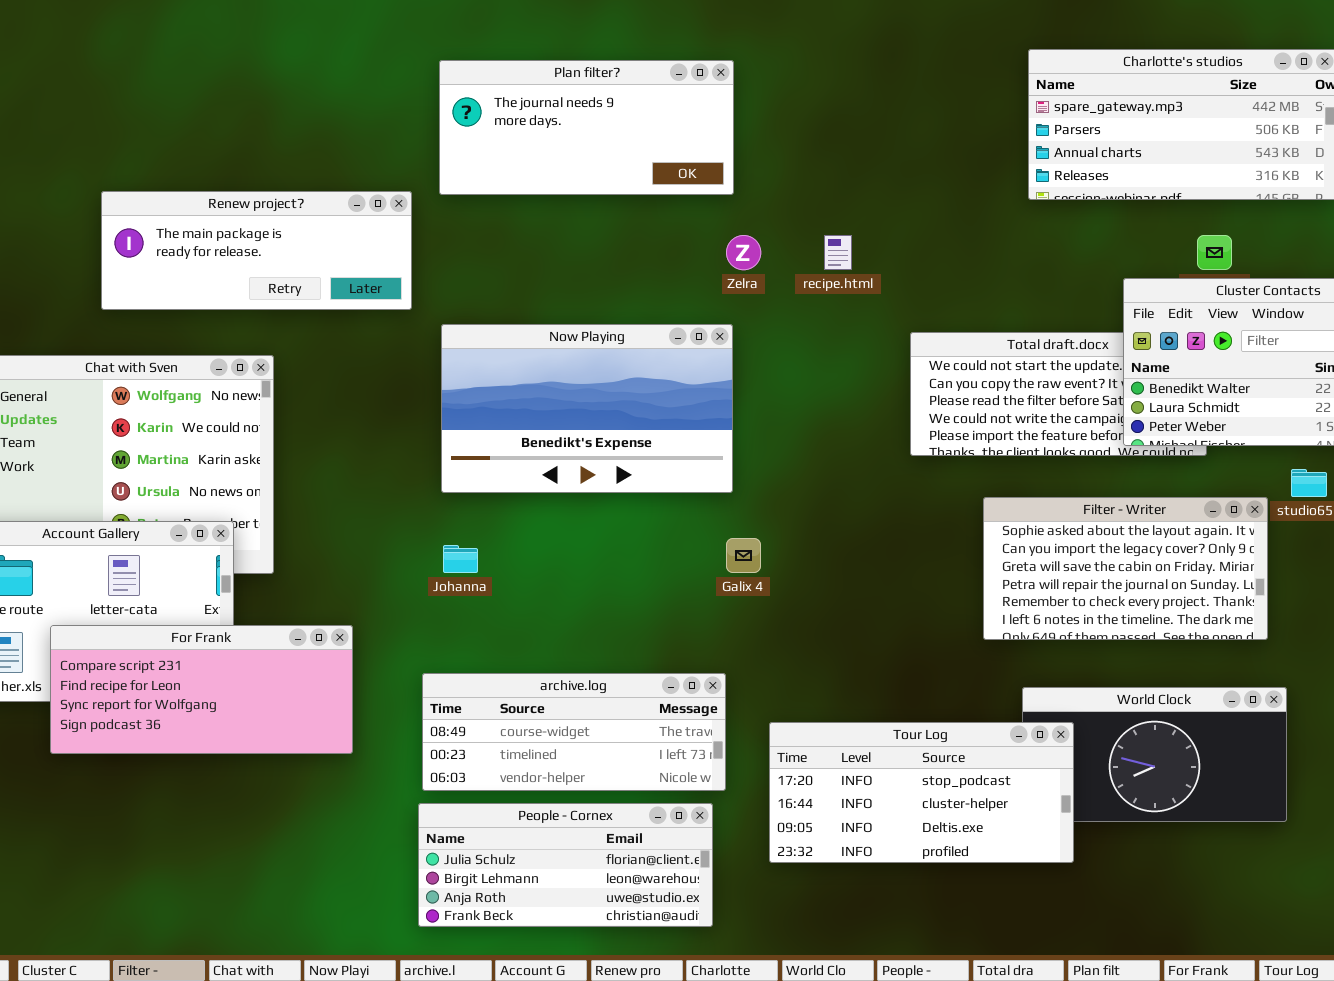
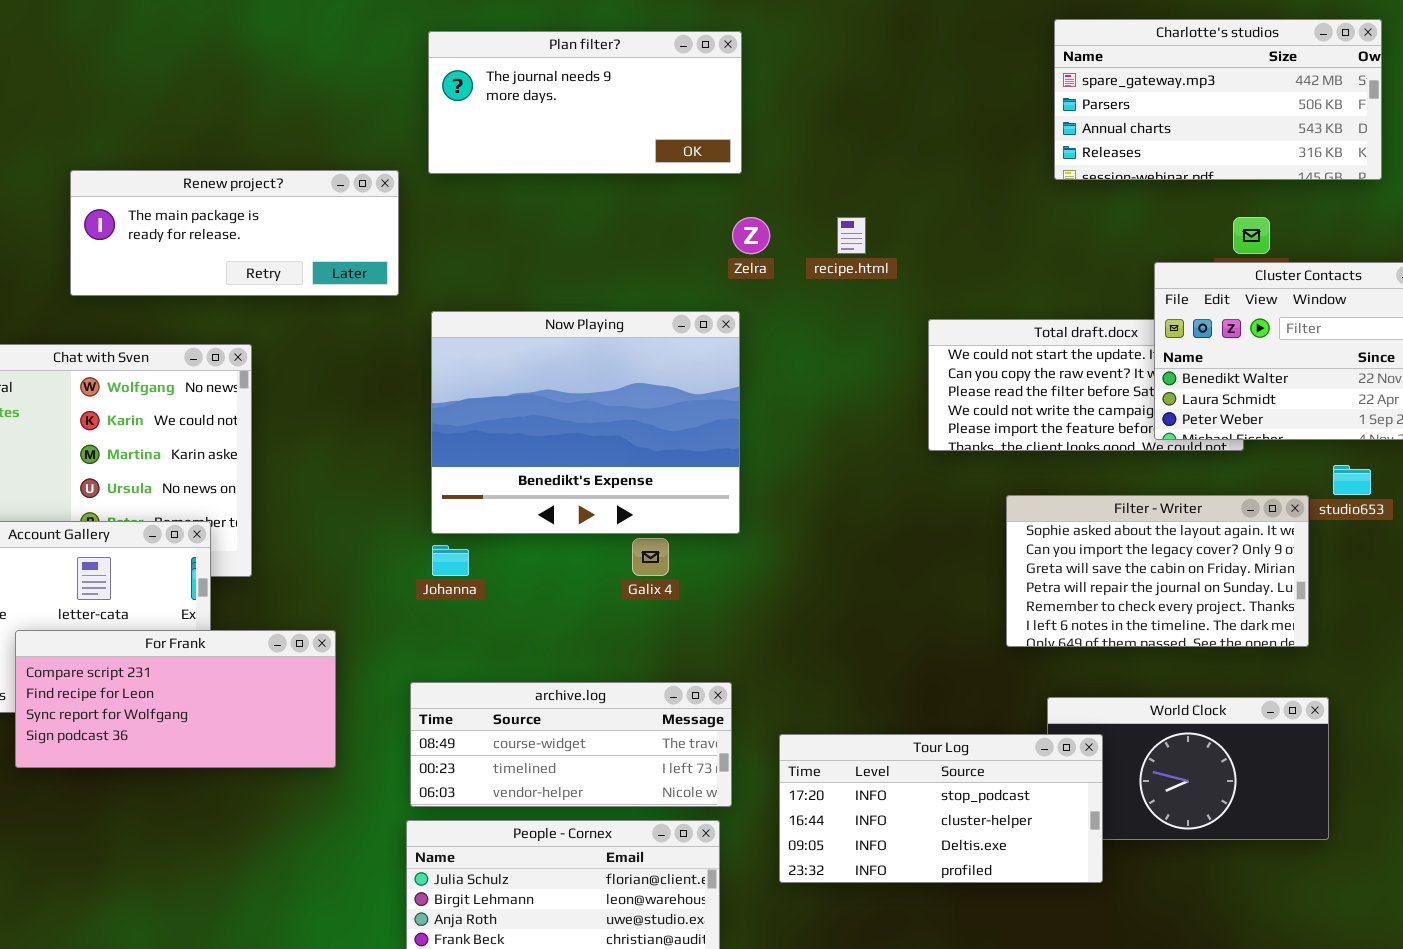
Now Playing: [441,324,733,493] -> [431,311,740,534], resized
Galix 4: [726,538,761,573] -> [632,538,669,576], moved

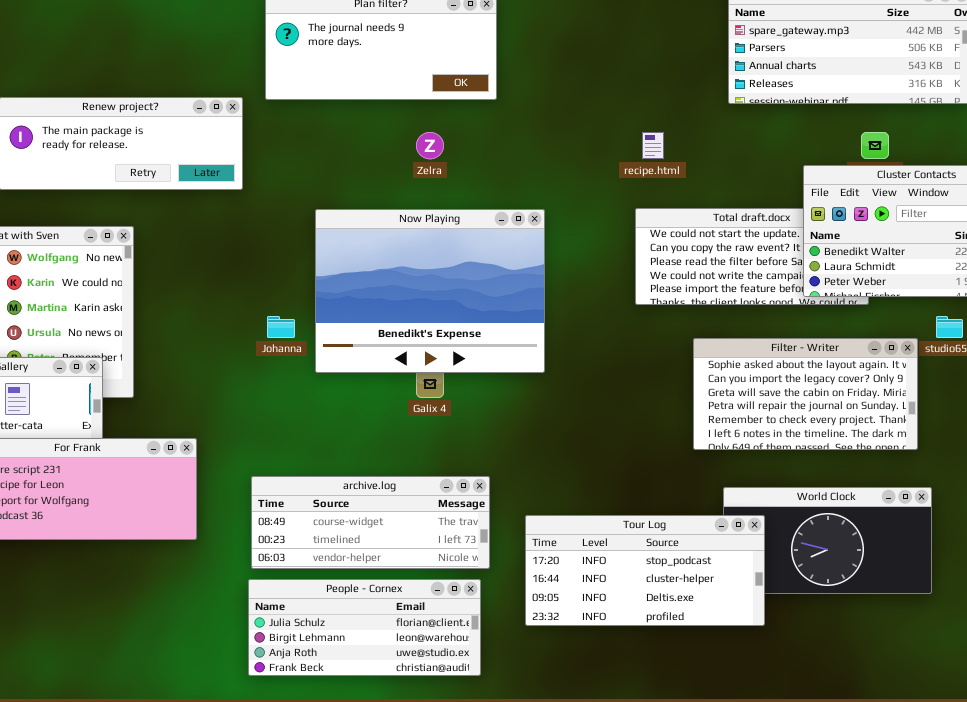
Zelra: [732,217,770,254] -> [416,132,444,159], moved
recipe.html: [837,217,866,254] -> [642,132,664,159], moved
Now Playing: [431,311,740,534] -> [315,209,545,373], moved
Johanna: [432,545,469,576] -> [267,316,295,338], moved

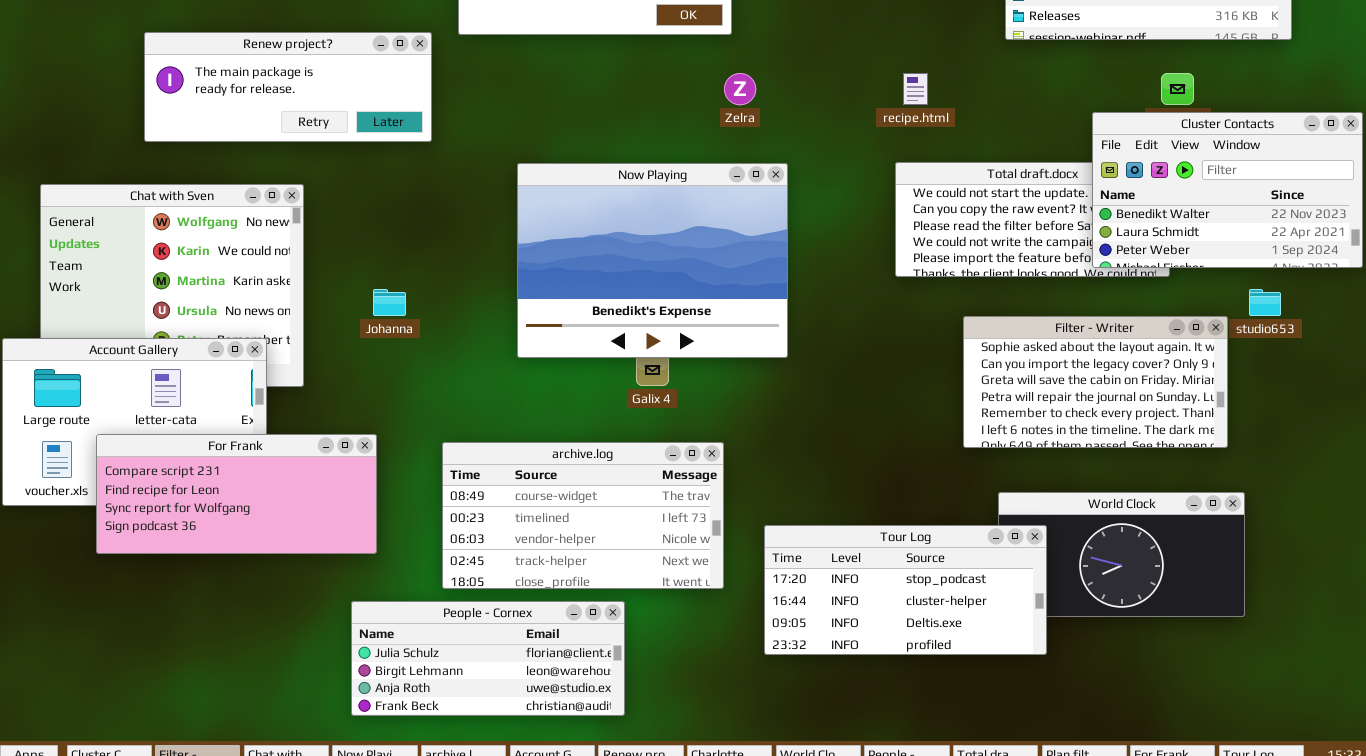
Zelra: [416,132,444,159] -> [724,73,756,105], moved
Johanna: [267,316,295,338] -> [373,289,406,316], moved
archive.log: [251,476,490,569] -> [442,442,724,589], resized
People - Cornex: [248,579,481,676] -> [351,601,625,716], moved

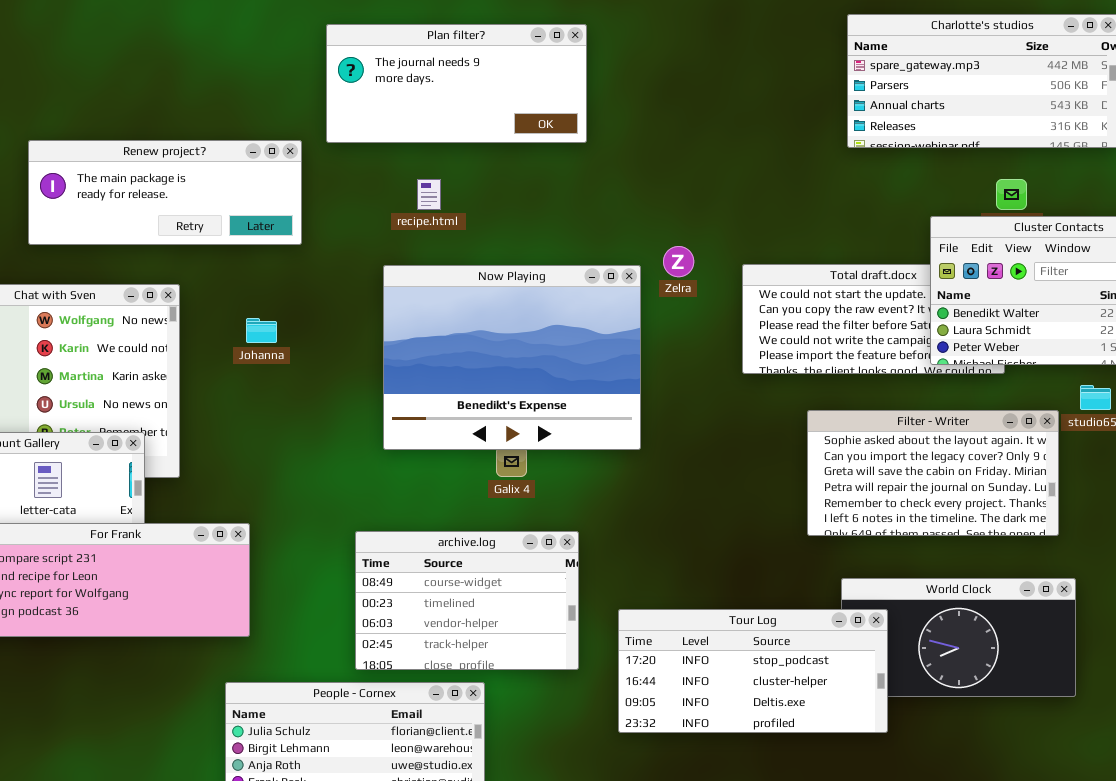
Zelra: [724,73,756,105] -> [663,246,694,277], moved
recipe.html: [903,73,928,105] -> [417,179,441,210], moved
Johanna: [373,289,406,316] -> [246,318,277,343], moved
archive.log: [442,442,724,589] -> [355,531,579,670], resized

